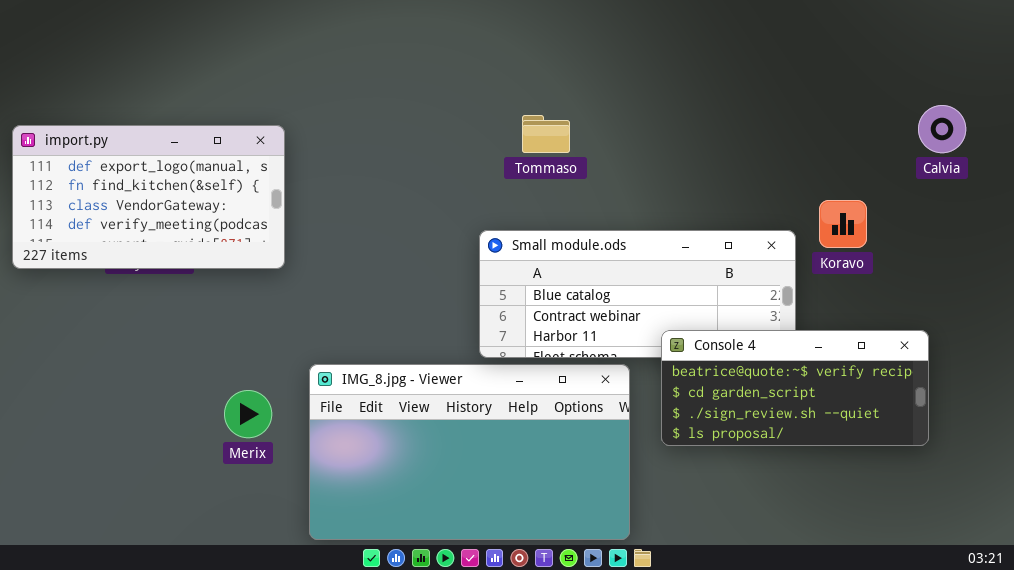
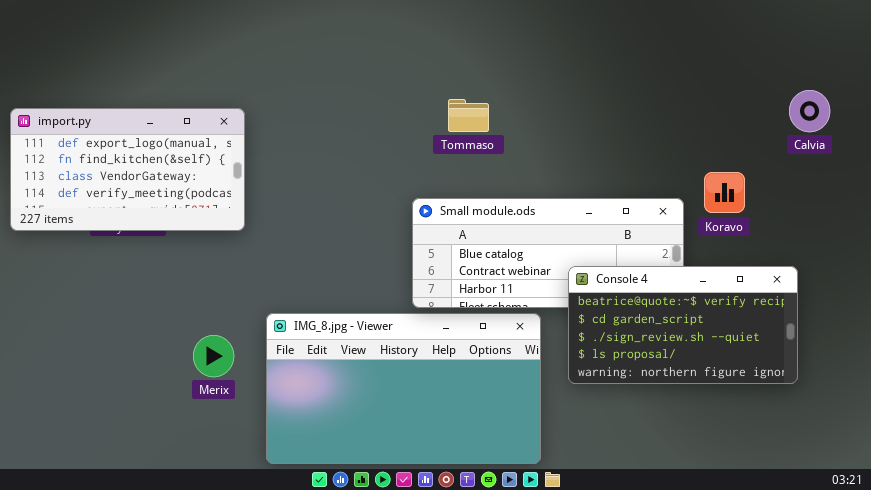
Console 4: [661,330,929,446] -> [568,266,798,384], resized

